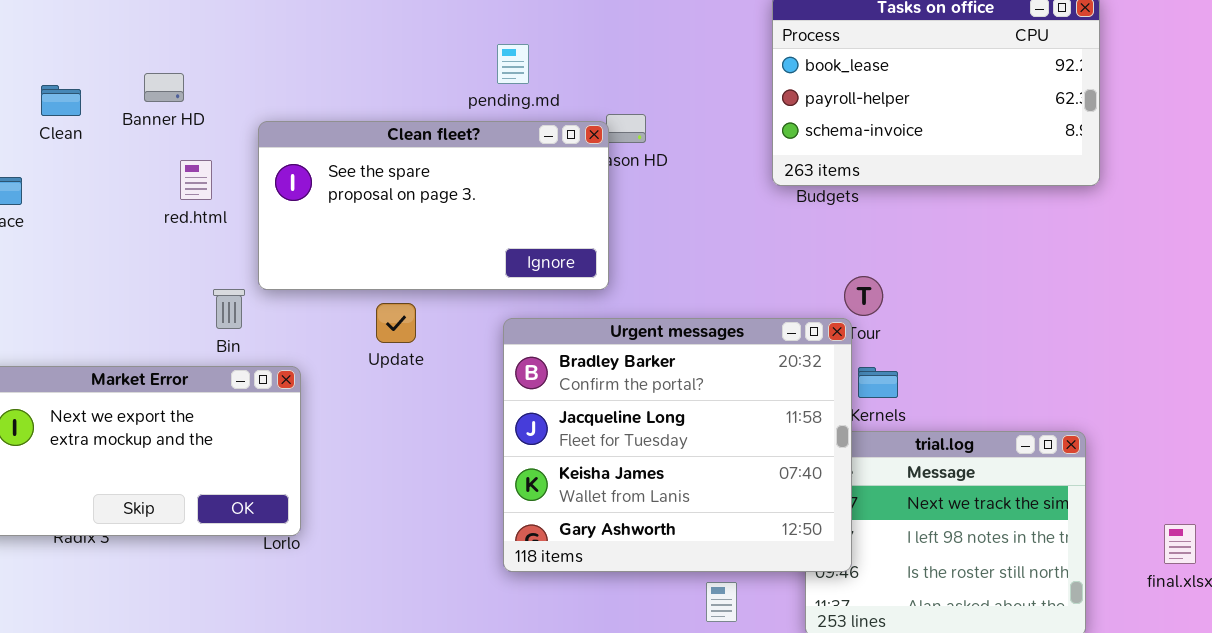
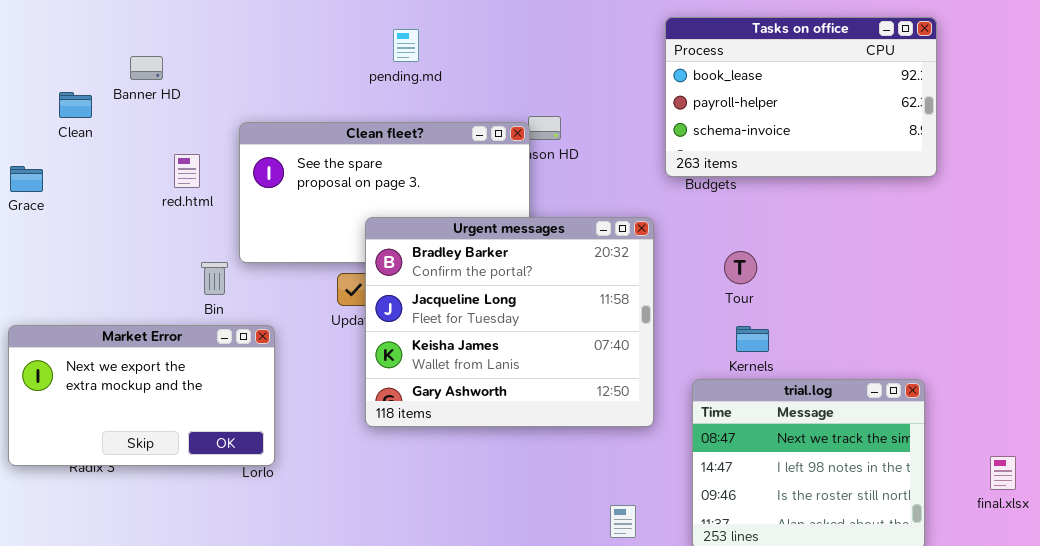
pending.md: [497,44,529,84] -> [393,29,419,62], moved
Banner HD: [144,73,184,102] -> [130,56,163,80], moved
Urgent messages: [503,318,852,572] -> [365,217,654,427], moved

